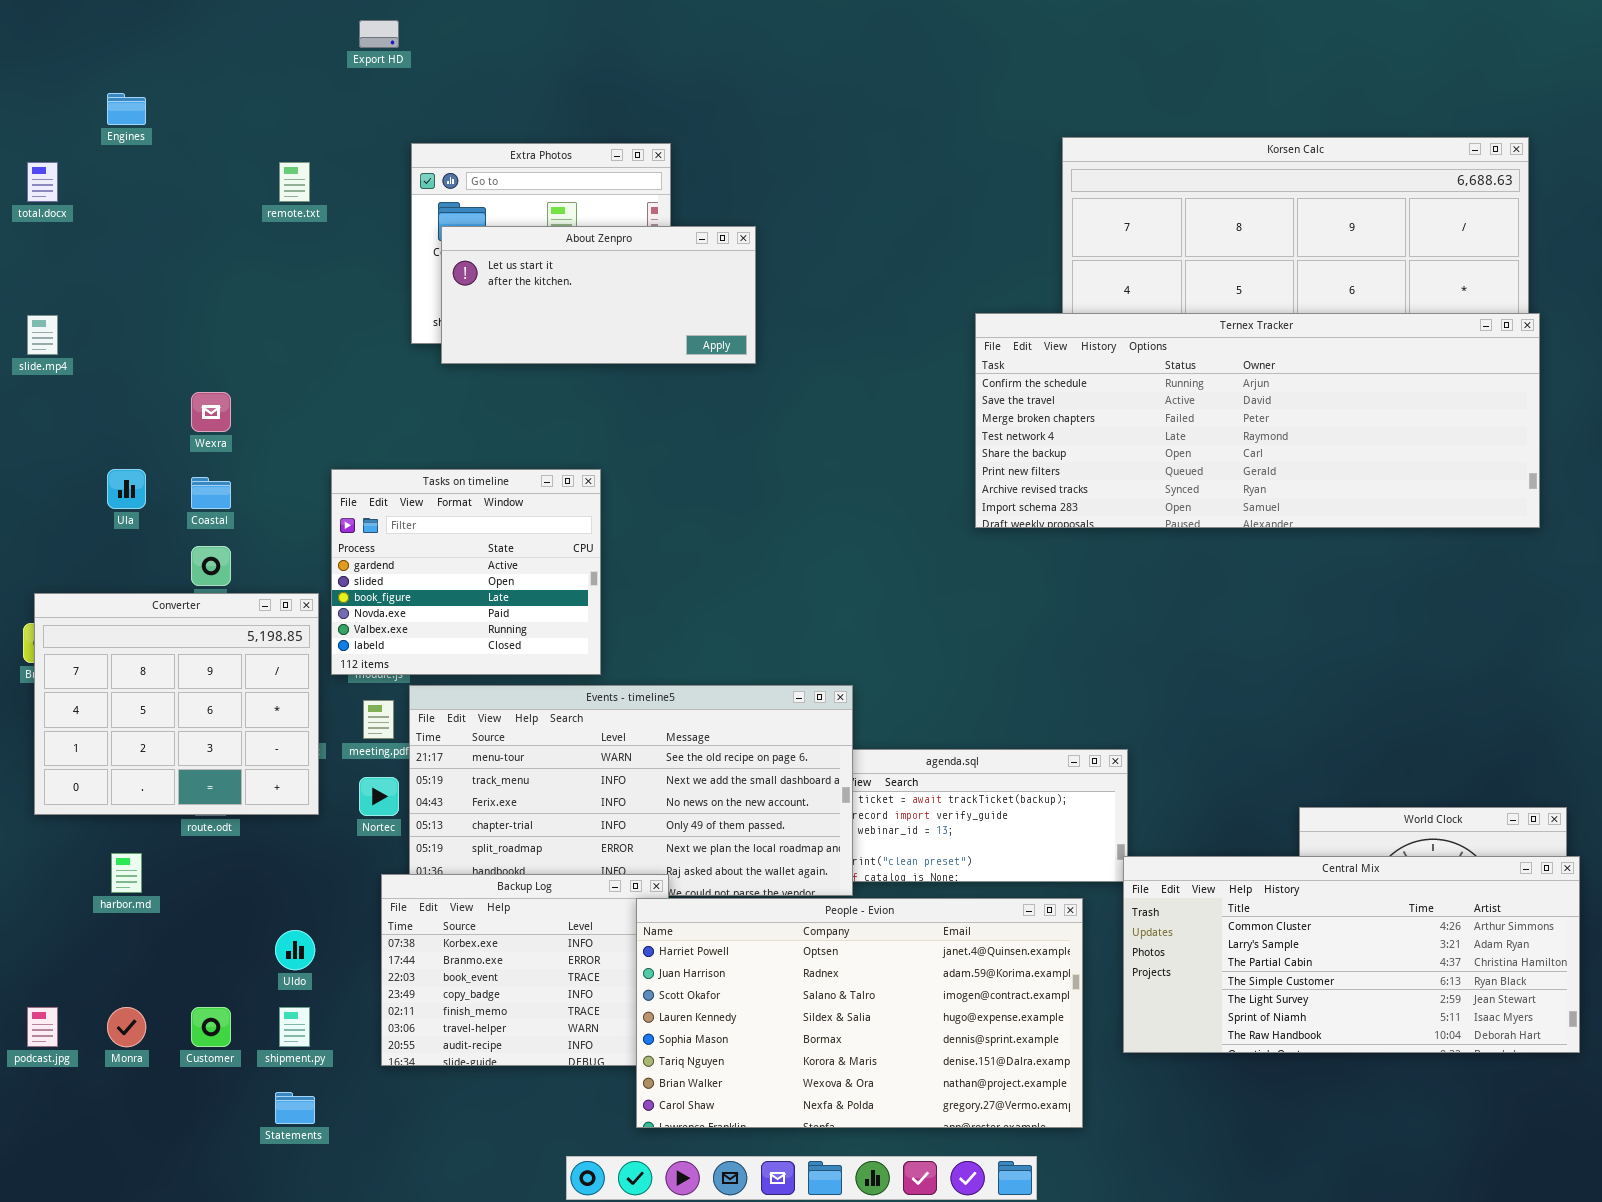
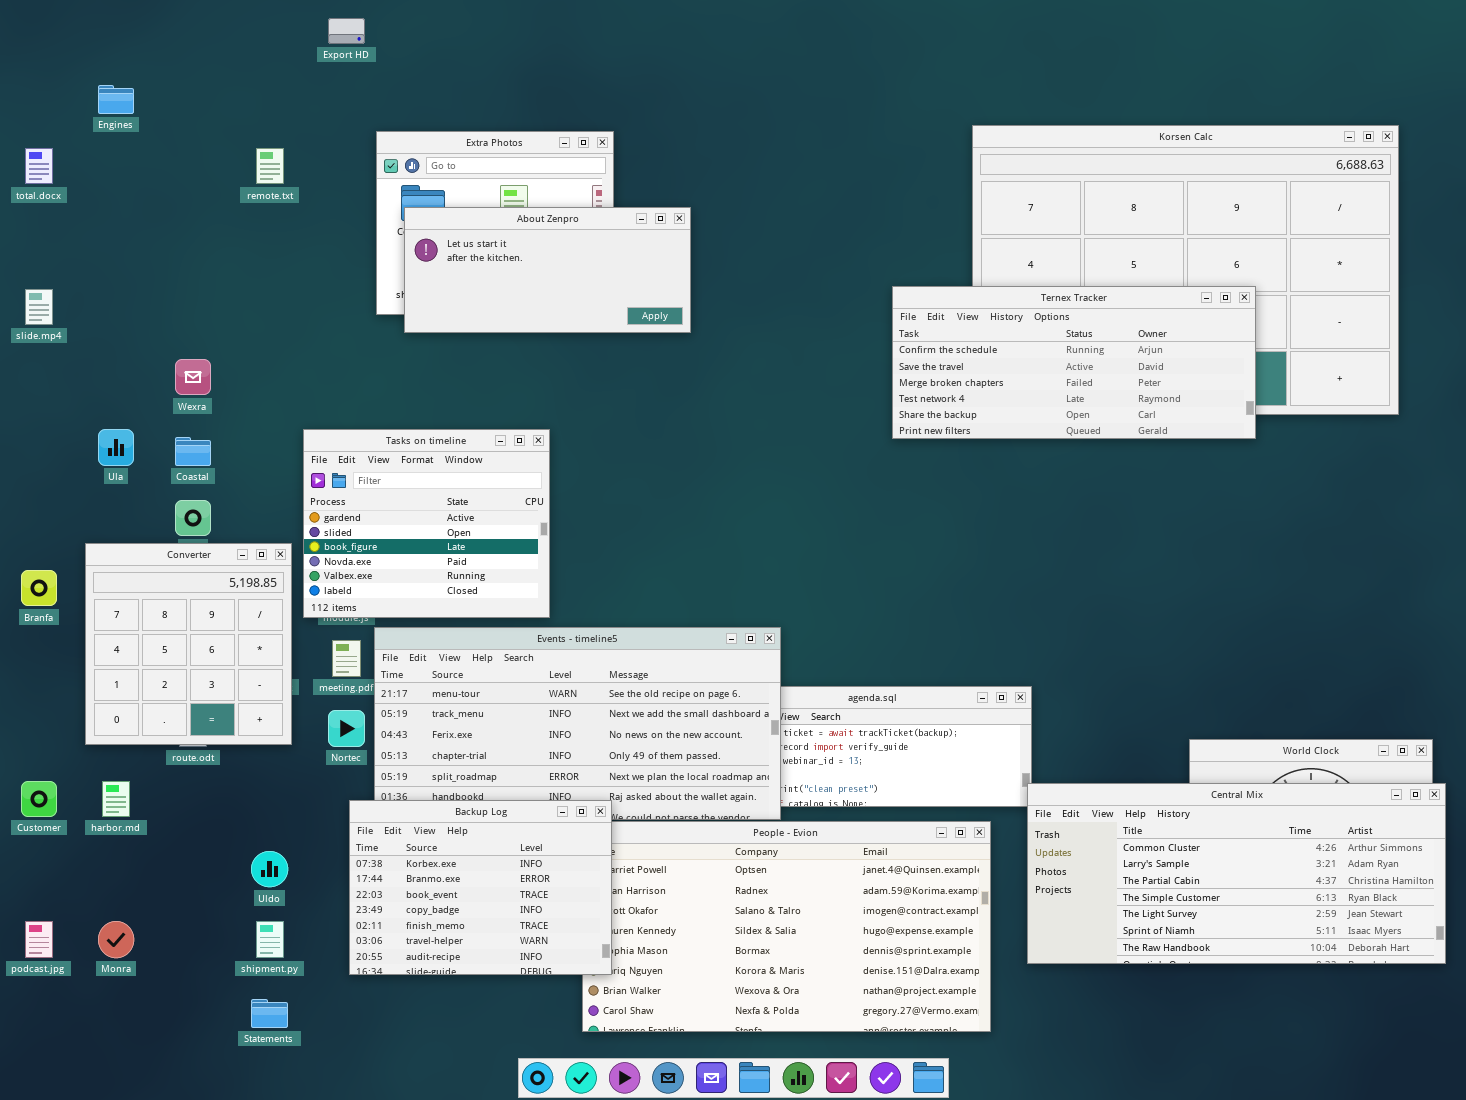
Ternex Tracker: [975,313,1540,528] -> [892,286,1256,439], resized
Converter: [34,593,319,815] -> [85,543,292,745], resized
Backup Log: [381,874,669,1066] -> [349,800,612,975], raised
Customer: [191,1007,231,1047] -> [21,781,57,817], moved

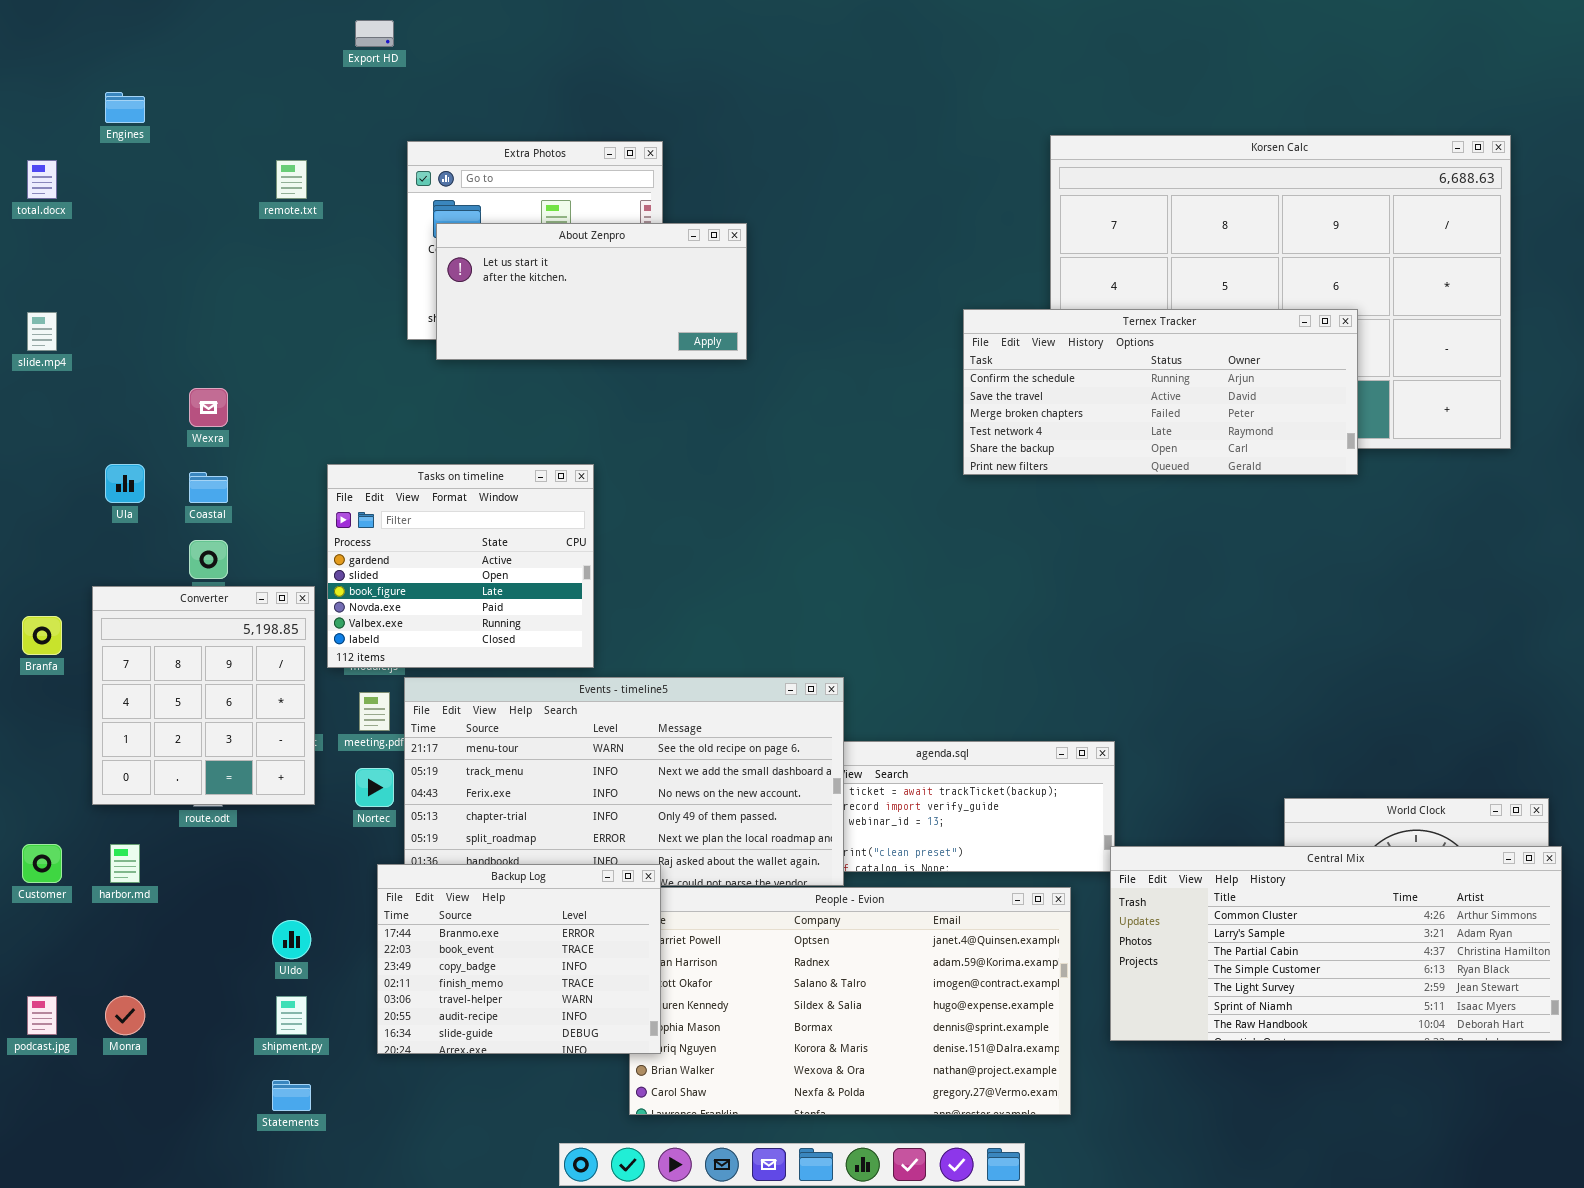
Backup Log: [349,800,612,975] -> [377,864,661,1054], scrolled down 1 row

